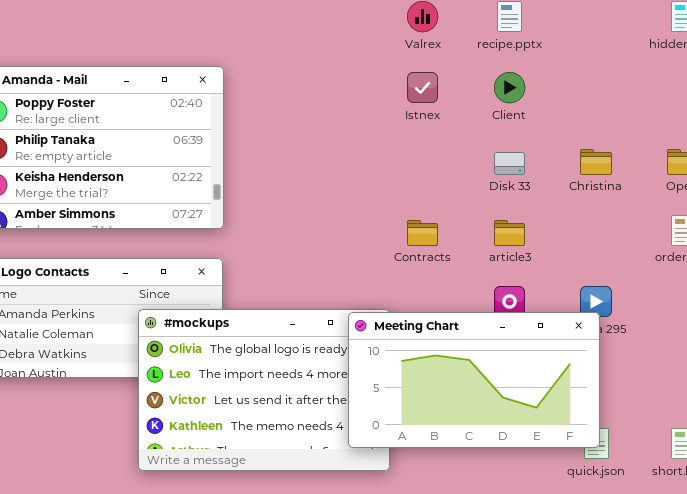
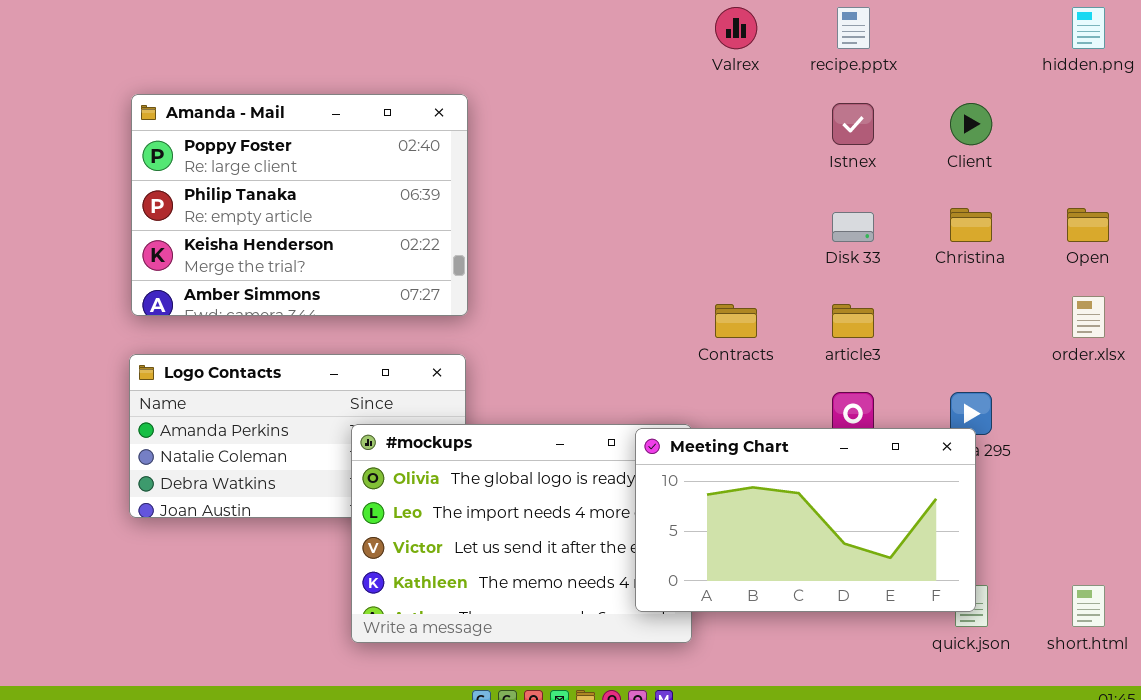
Istnex: [407,72,438,103] -> [832,103,874,145], moved
Client: [494,72,525,103] -> [950,103,992,145], moved

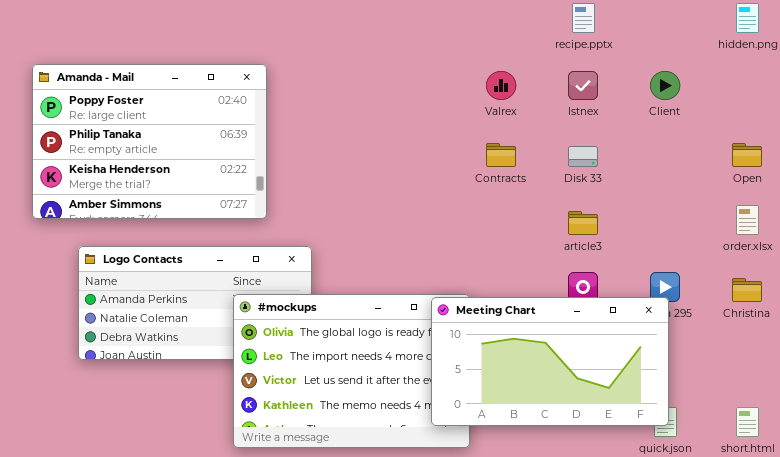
Valrex: [715,7,757,49] -> [486,71,516,100], moved
Amanda - Mail: [131,94,468,316] -> [32,64,267,219], moved
Christina: [950,208,992,242] -> [732,278,762,302], moved
Contracts: [715,304,757,338] -> [486,143,516,167], moved

